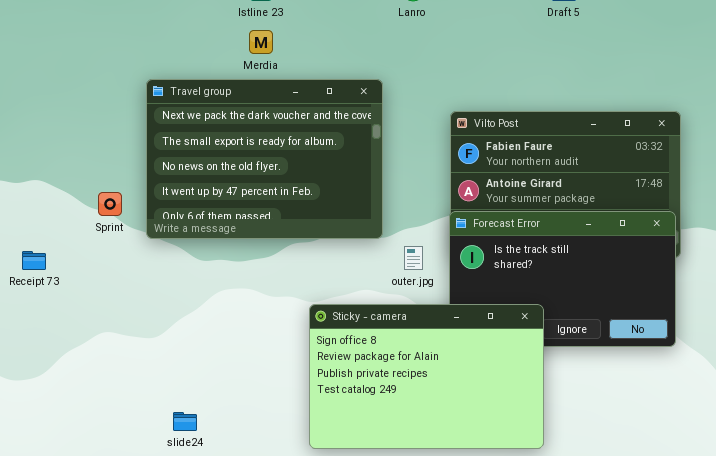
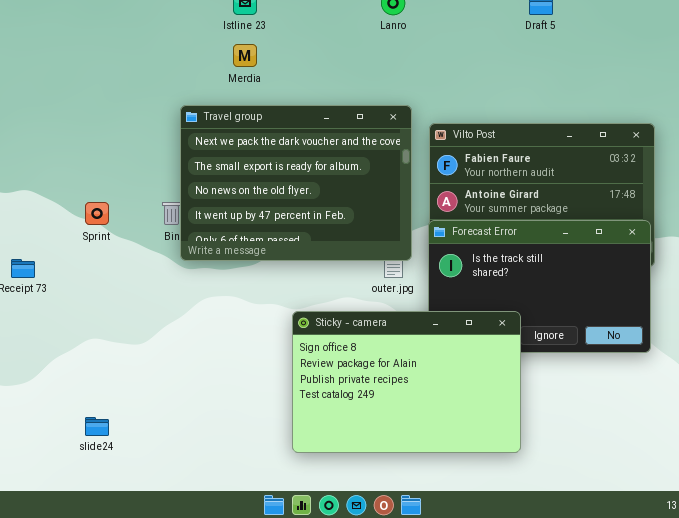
Travel group: [146,79,383,239] -> [180,105,412,261], moved
slide24: [173,412,197,431] -> [85,417,109,436], moved

